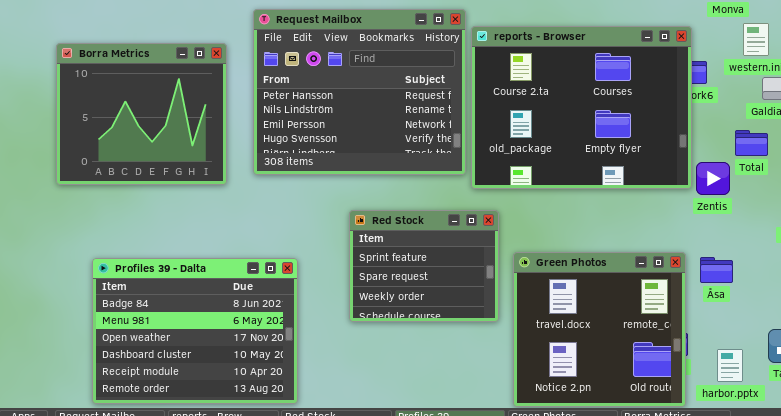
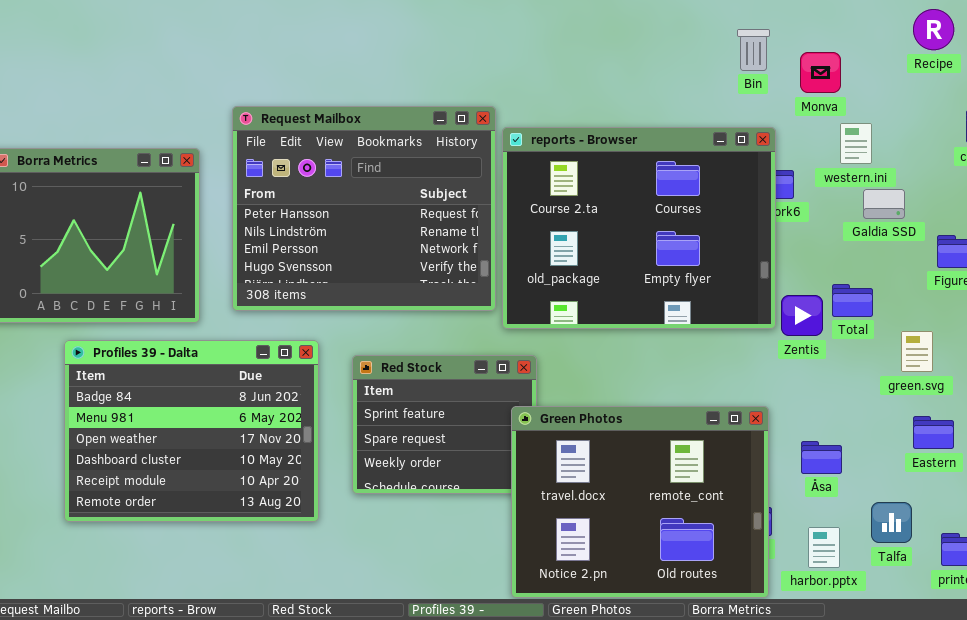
Total: [735,130,768,156] -> [832,284,873,317], moved
Green Photos: [513,252,686,407] -> [511,406,769,598], resized
Åsa: [700,257,733,283] -> [801,441,842,474], moved
Profiles 39 - Dalta: [92,258,298,404] -> [64,340,319,522], moved

